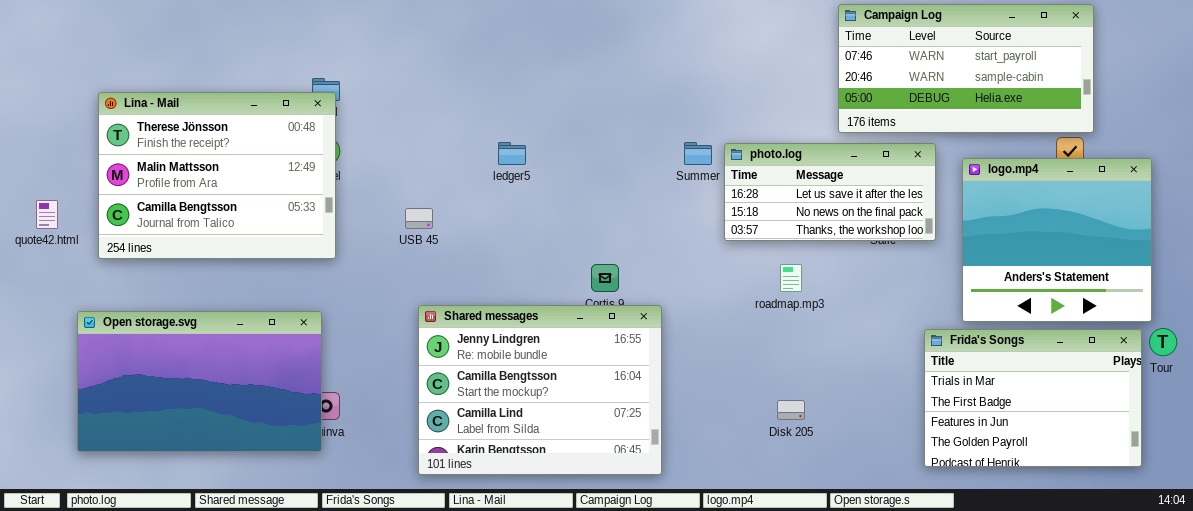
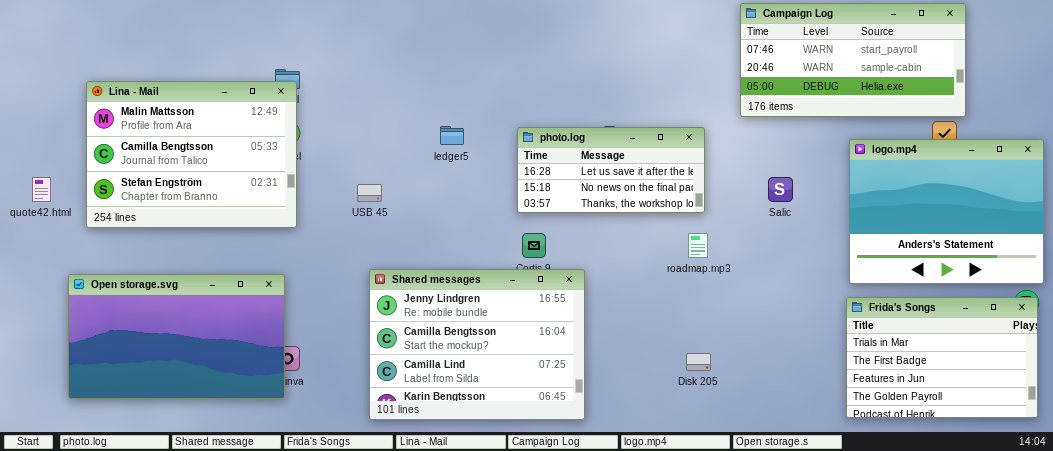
Lina - Mail: [98,92,336,259] -> [86,81,297,228], scrolled down 1 row
photo.log: [724,143,936,241] -> [517,127,705,213], moved
logo.mp4: [962,158,1152,322] -> [849,139,1044,284], resized
Frida's Songs: [924,329,1142,467] -> [846,297,1038,418], moved

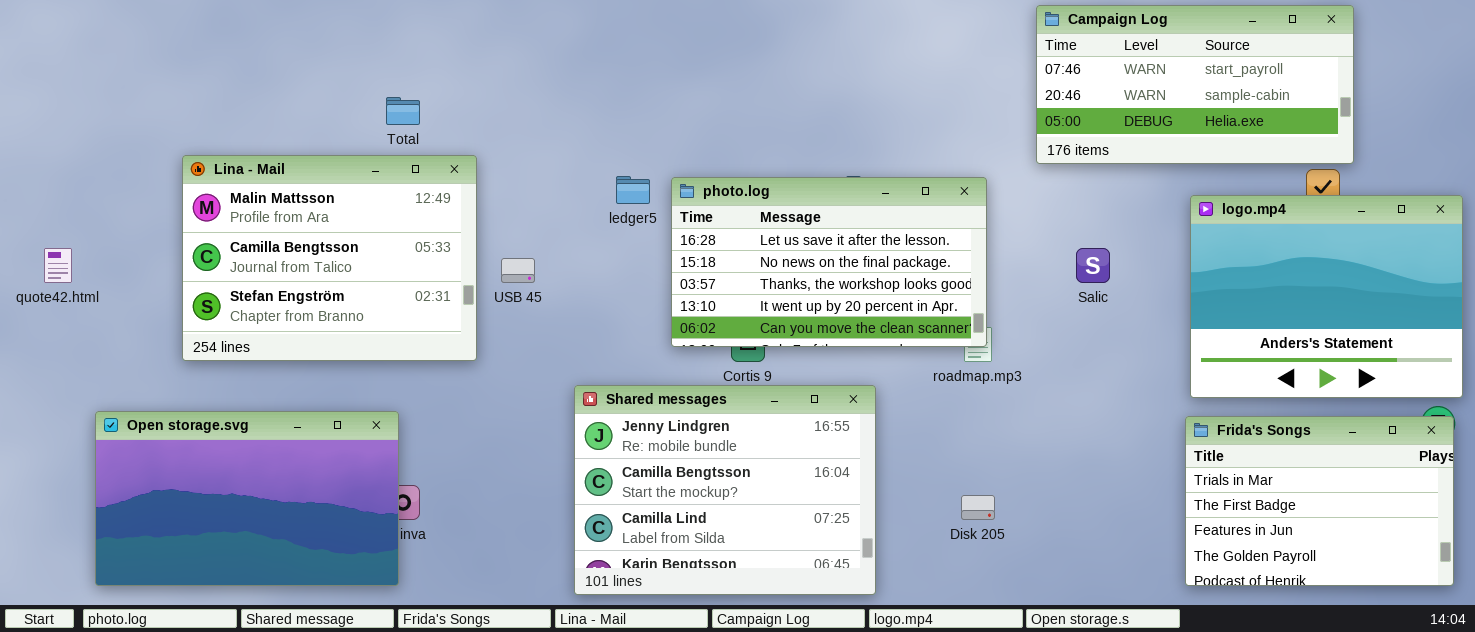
Lina - Mail: [86,81,297,228] -> [182,155,477,361], moved
photo.log: [517,127,705,213] -> [671,177,987,347], resized
Shared messages: [369,269,585,420] -> [574,385,876,595], moved
Open storage.svg: [68,274,285,399] -> [95,411,399,586], moved

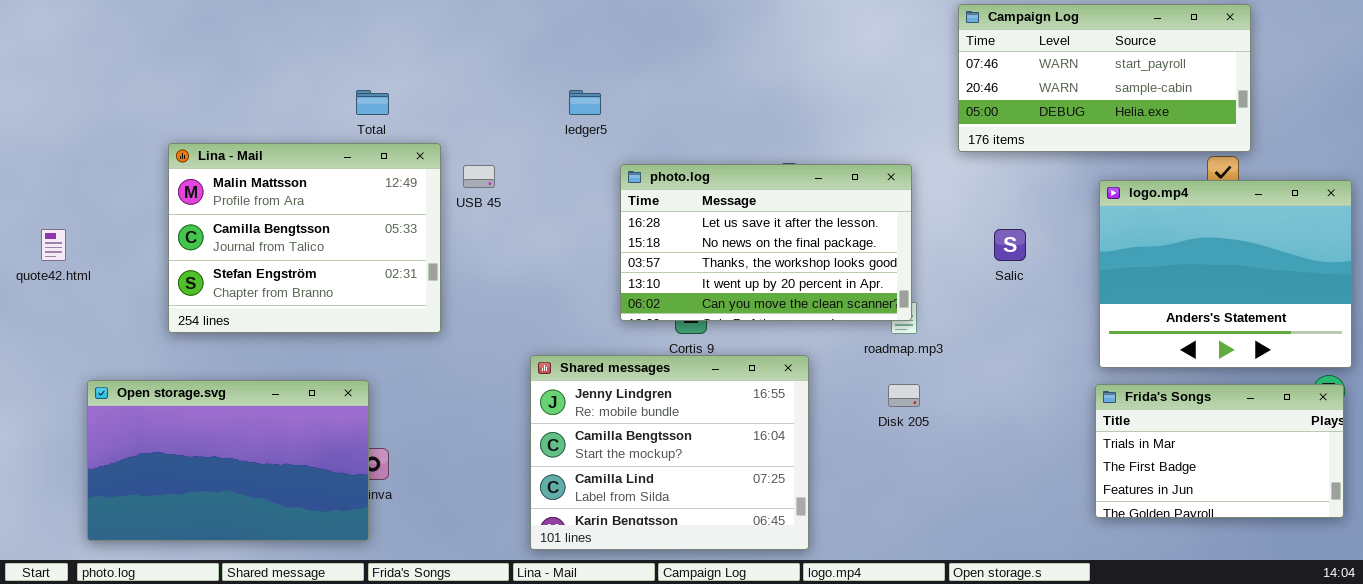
ledger5: [616,176,650,204] -> [569,90,601,115], moved
USB 45: [501,258,535,283] -> [463,165,495,188], moved
Frida's Songs: [1185,416,1454,586] -> [1095,384,1344,518], resized
Disk 205: [961,495,995,520] -> [888,384,920,407], moved

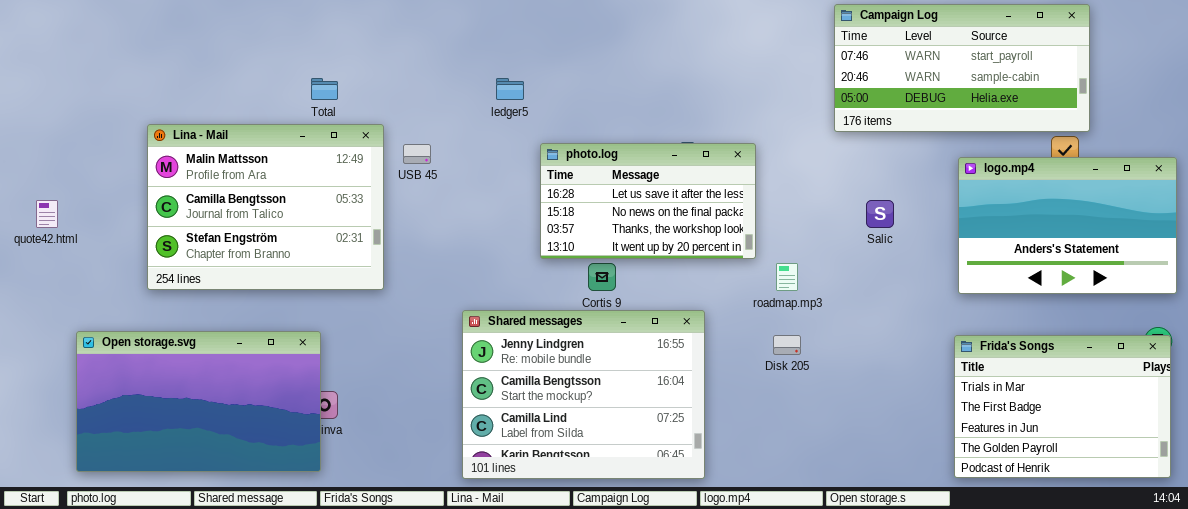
photo.log: [620,164,912,321] -> [540,143,756,259], resized
logo.mp4: [1099,180,1352,368] -> [958,157,1177,294], resized
Frida's Songs: [1095,384,1344,518] -> [954,335,1171,478], resized

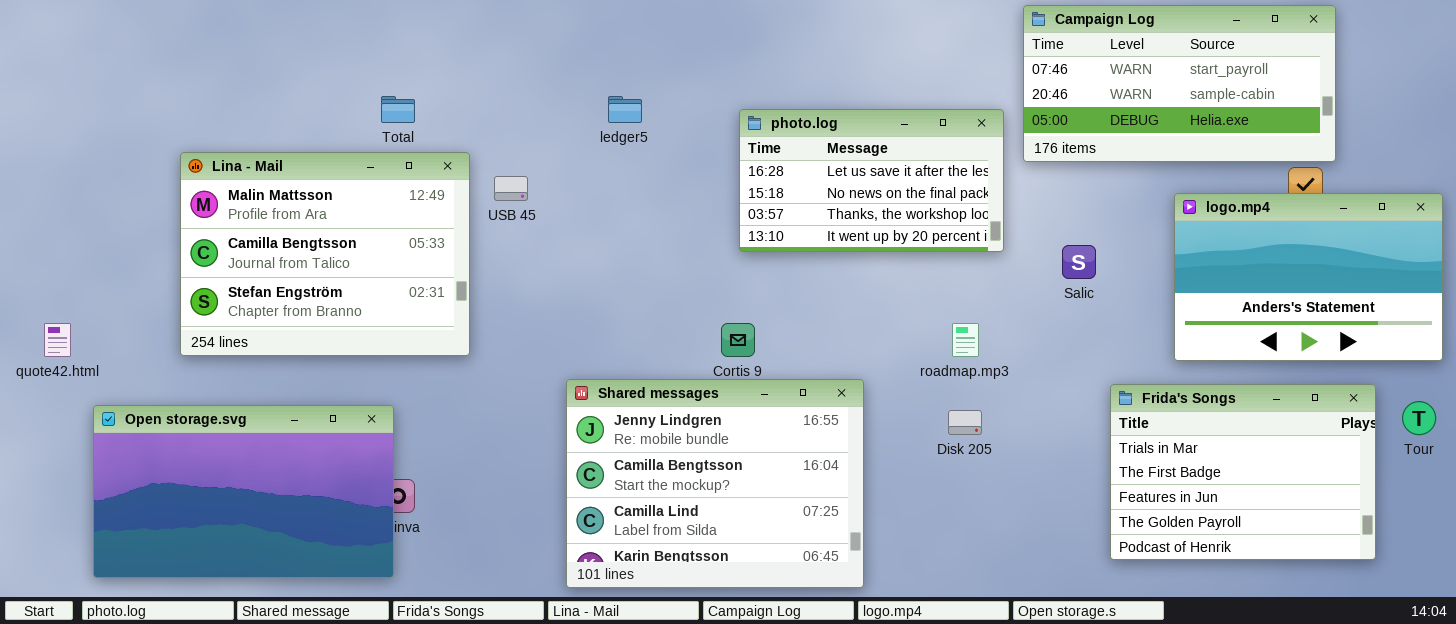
photo.log: [540,143,756,259] -> [739,109,1004,252], moved
quote42.html: [36,200,58,228] -> [44,323,71,357], moved
Frida's Songs: [954,335,1171,478] -> [1110,384,1376,560], moved

